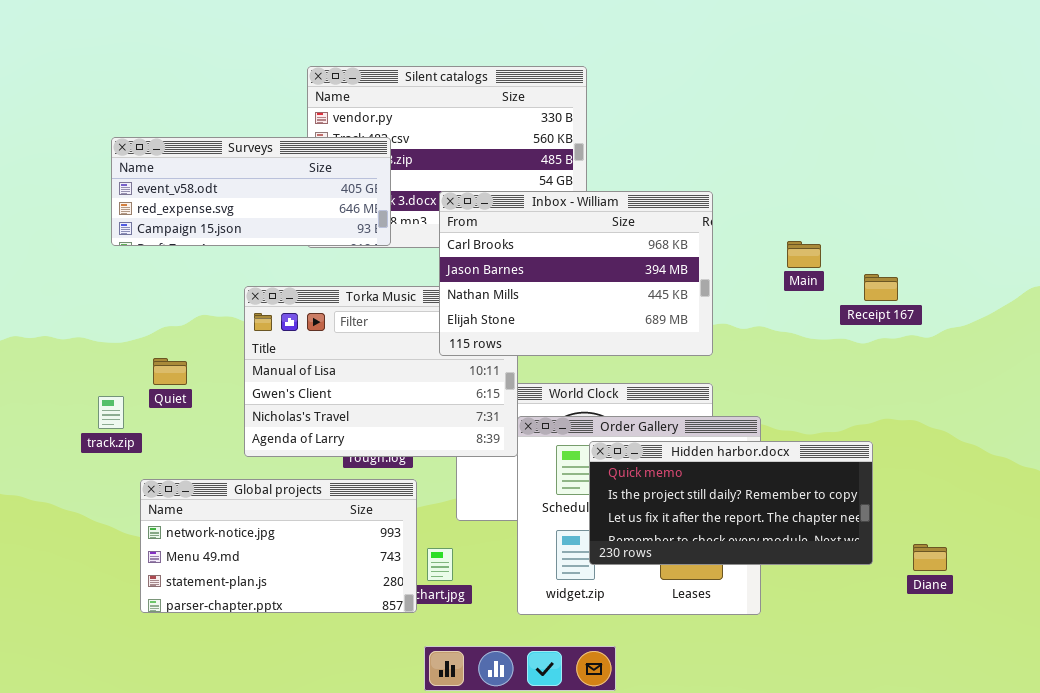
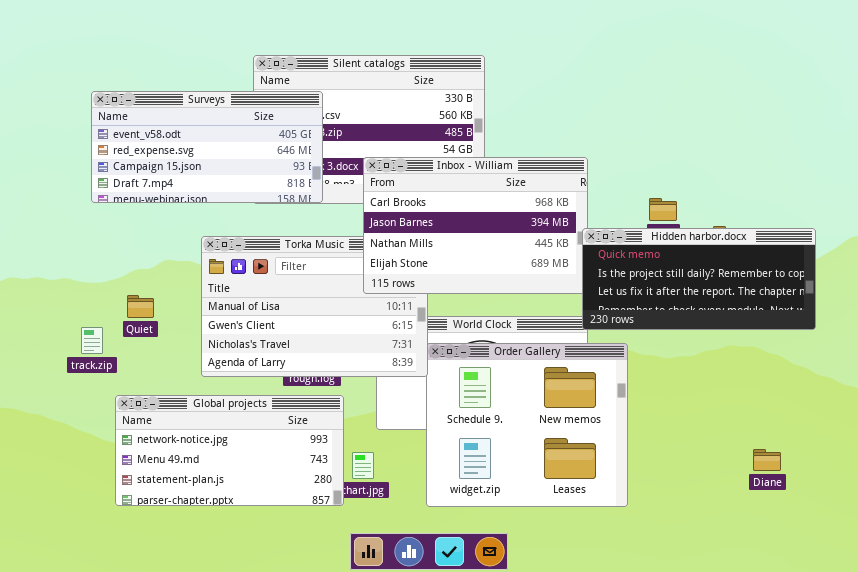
Surveys: [111,137,391,246] -> [91,91,323,203], resized
Hidden harbor.docx: [589,441,873,565] -> [582,228,816,330], moved

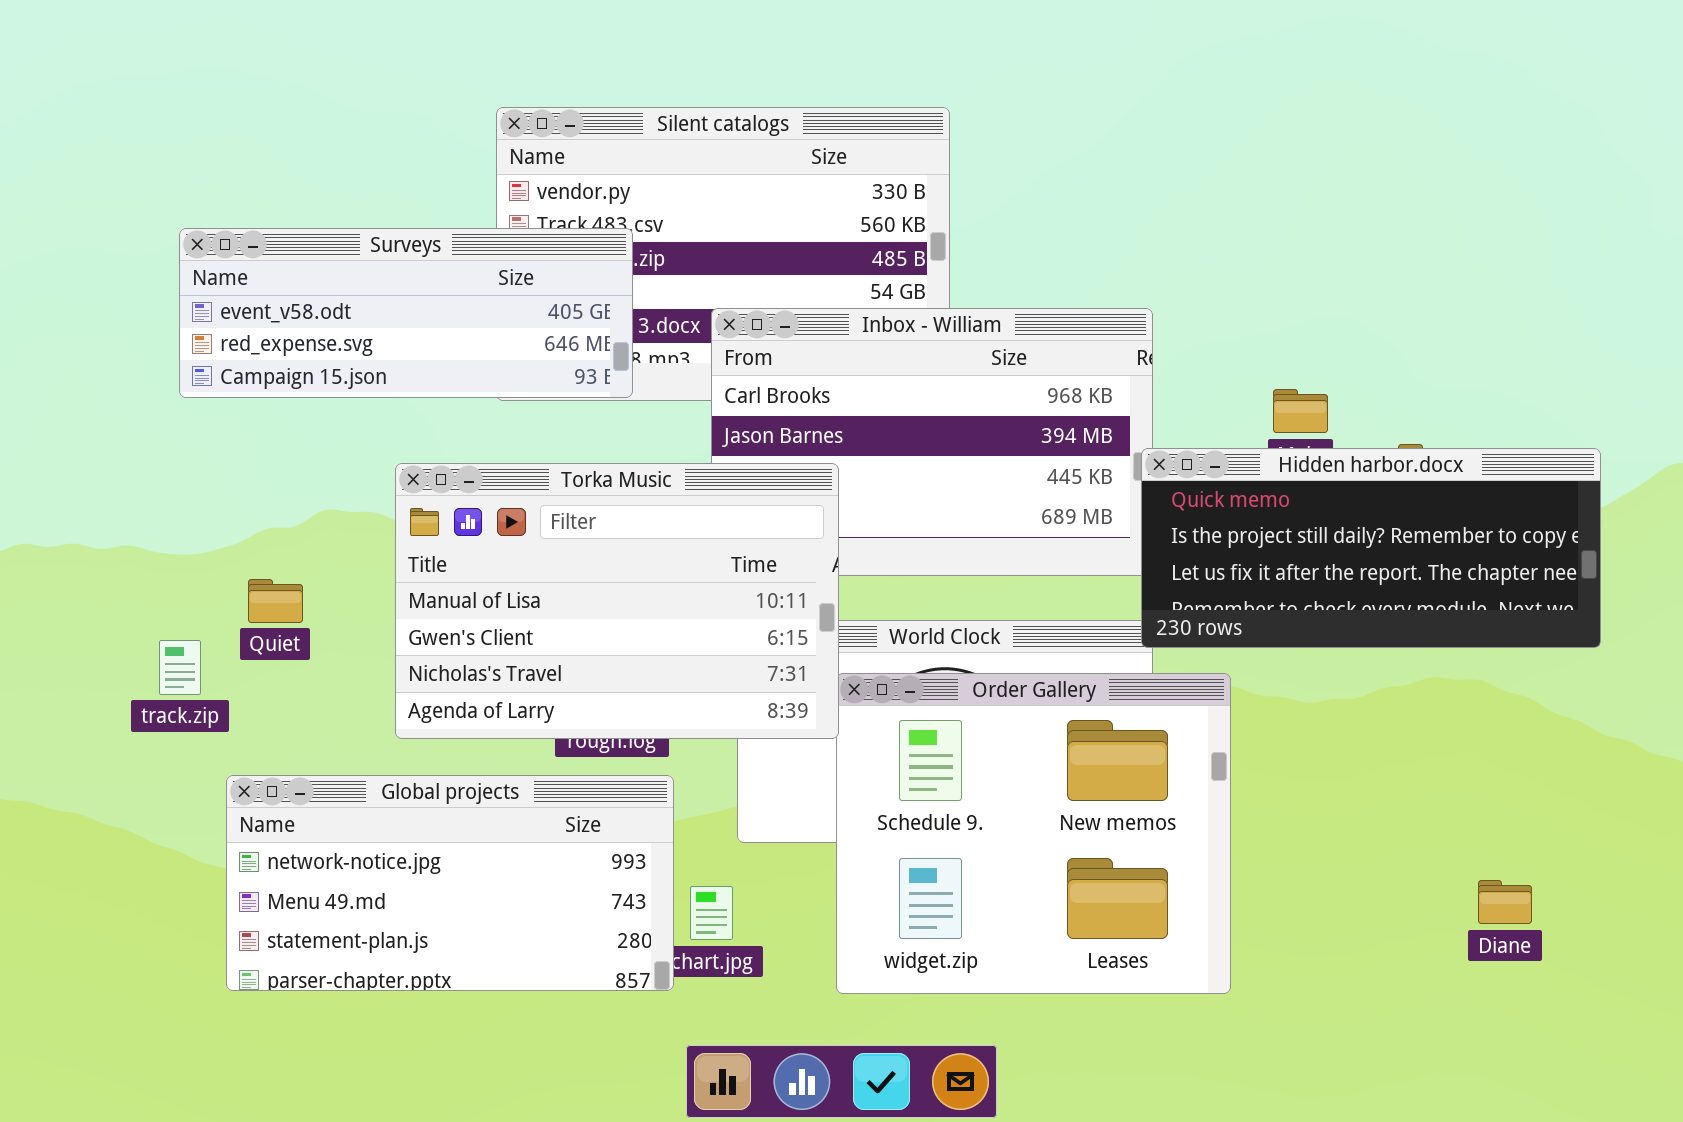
Surveys: [91,91,323,203] -> [179,228,633,398], resized
Torka Music: [201,236,428,377] -> [395,463,839,739], raised

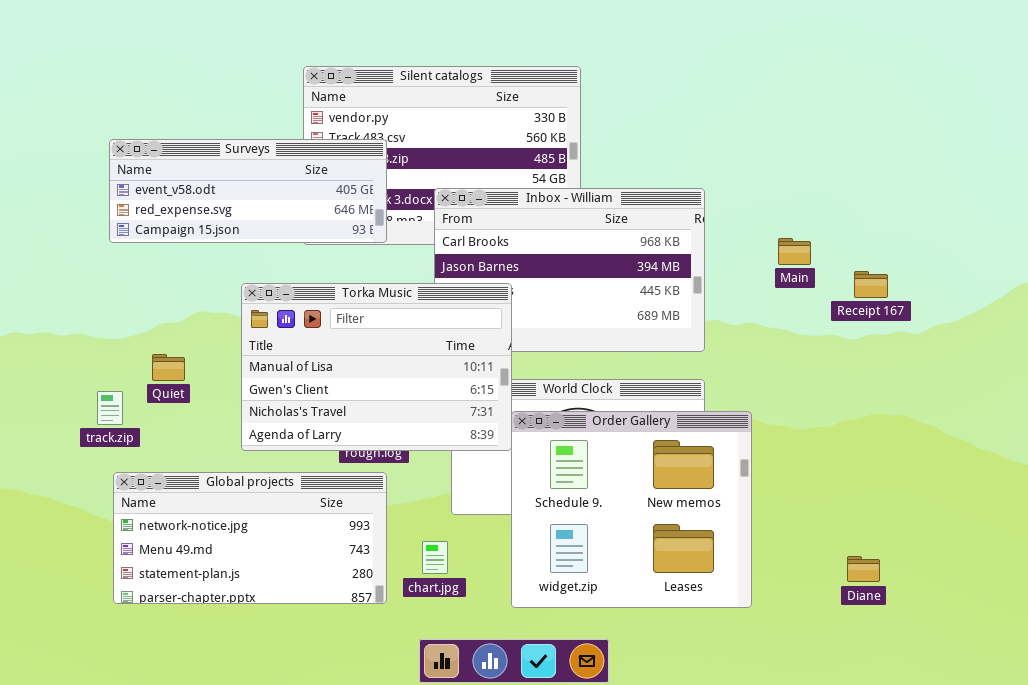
Hidden harbor.docx: [1141,448,1601,648] -> none, closed
Global projects: [226,775,674,991] -> [113,472,387,604], moved
Diane: [1478,880,1532,924] -> [847,556,880,582], moved

